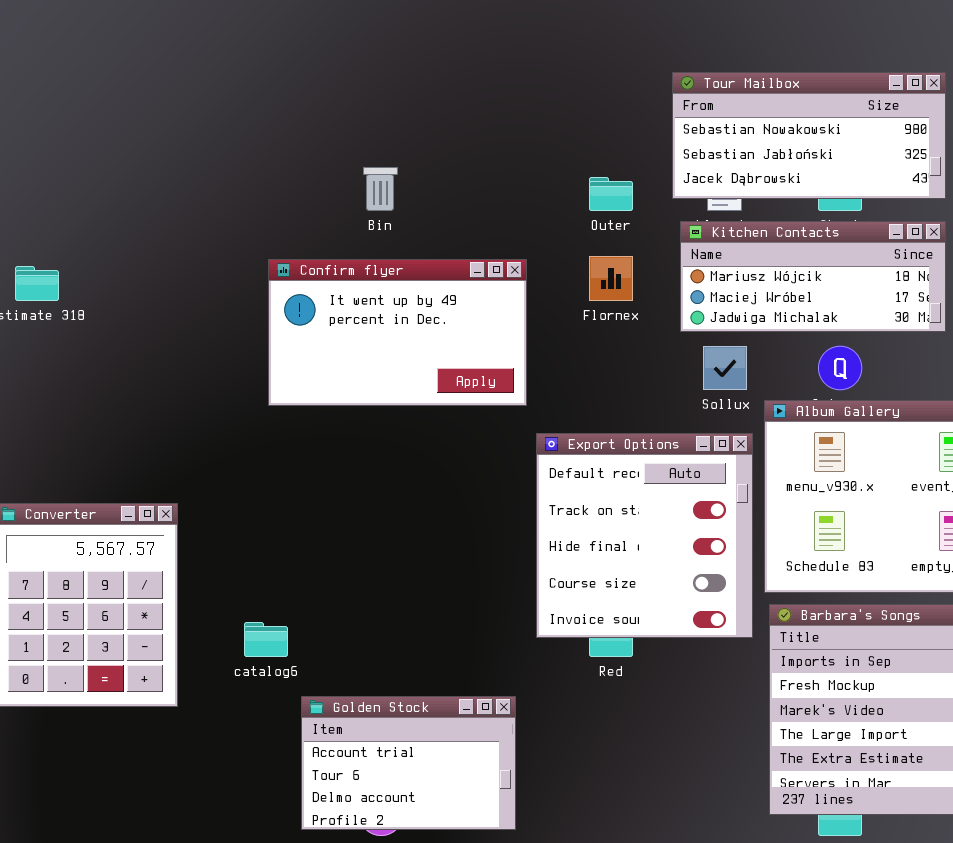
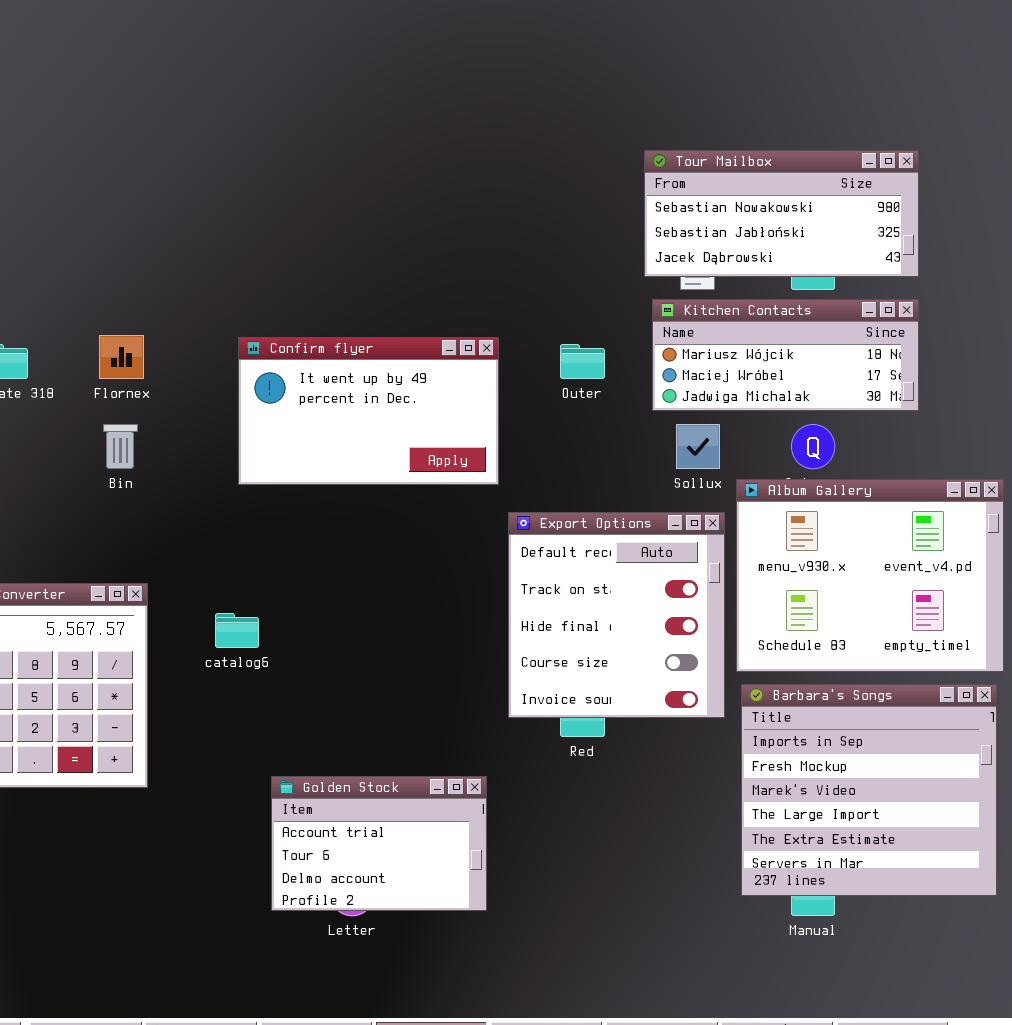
Bin: [363,167,398,211] -> [103,424,138,469], moved
Outer: [589,177,633,211] -> [560,344,605,379], moved
Flornex: [589,256,633,301] -> [99,335,144,379], moved
catalog6: [244,622,288,657] -> [215,613,259,648], moved

